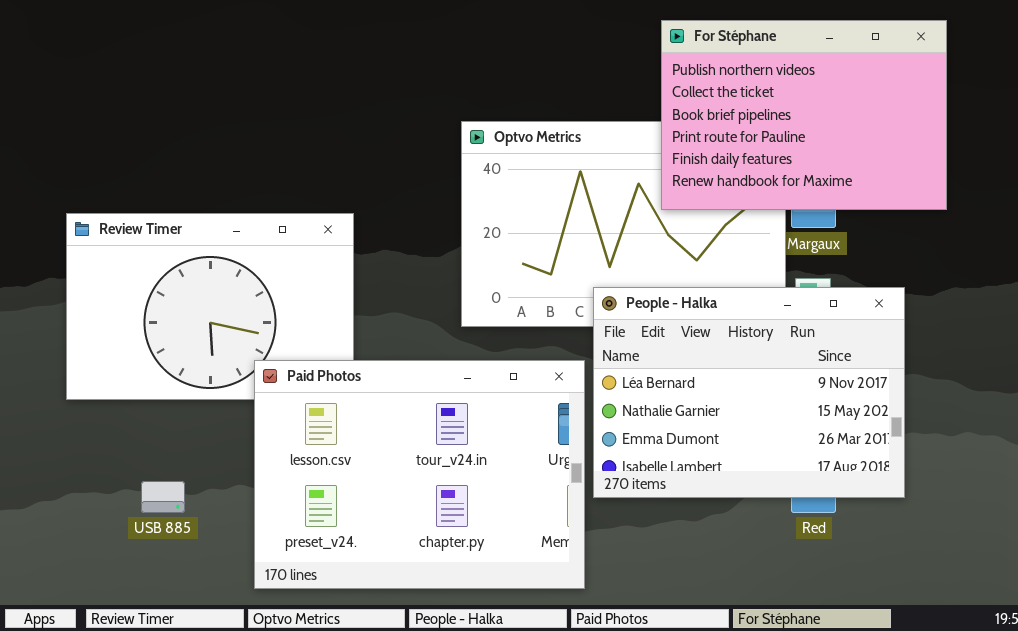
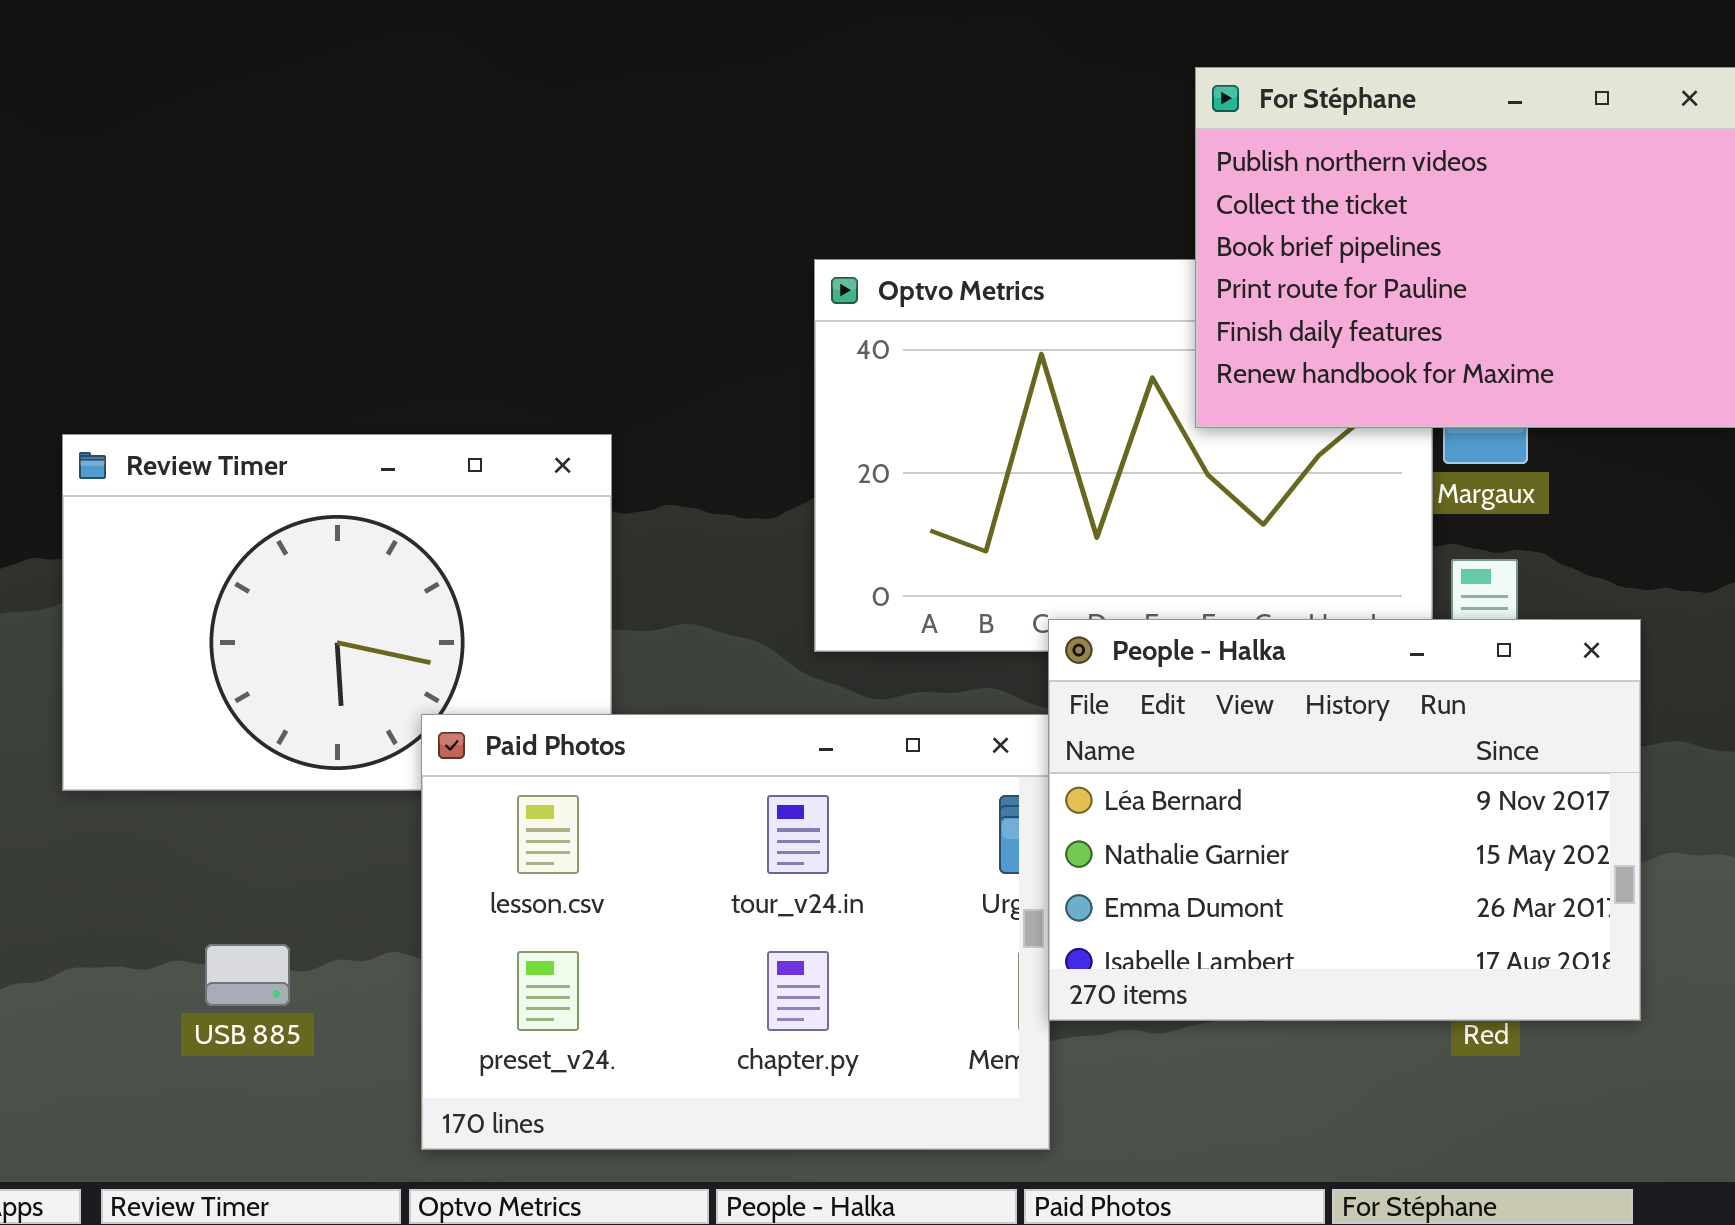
People - Halka: [593,287,905,498] -> [1048,619,1641,1021], moved

